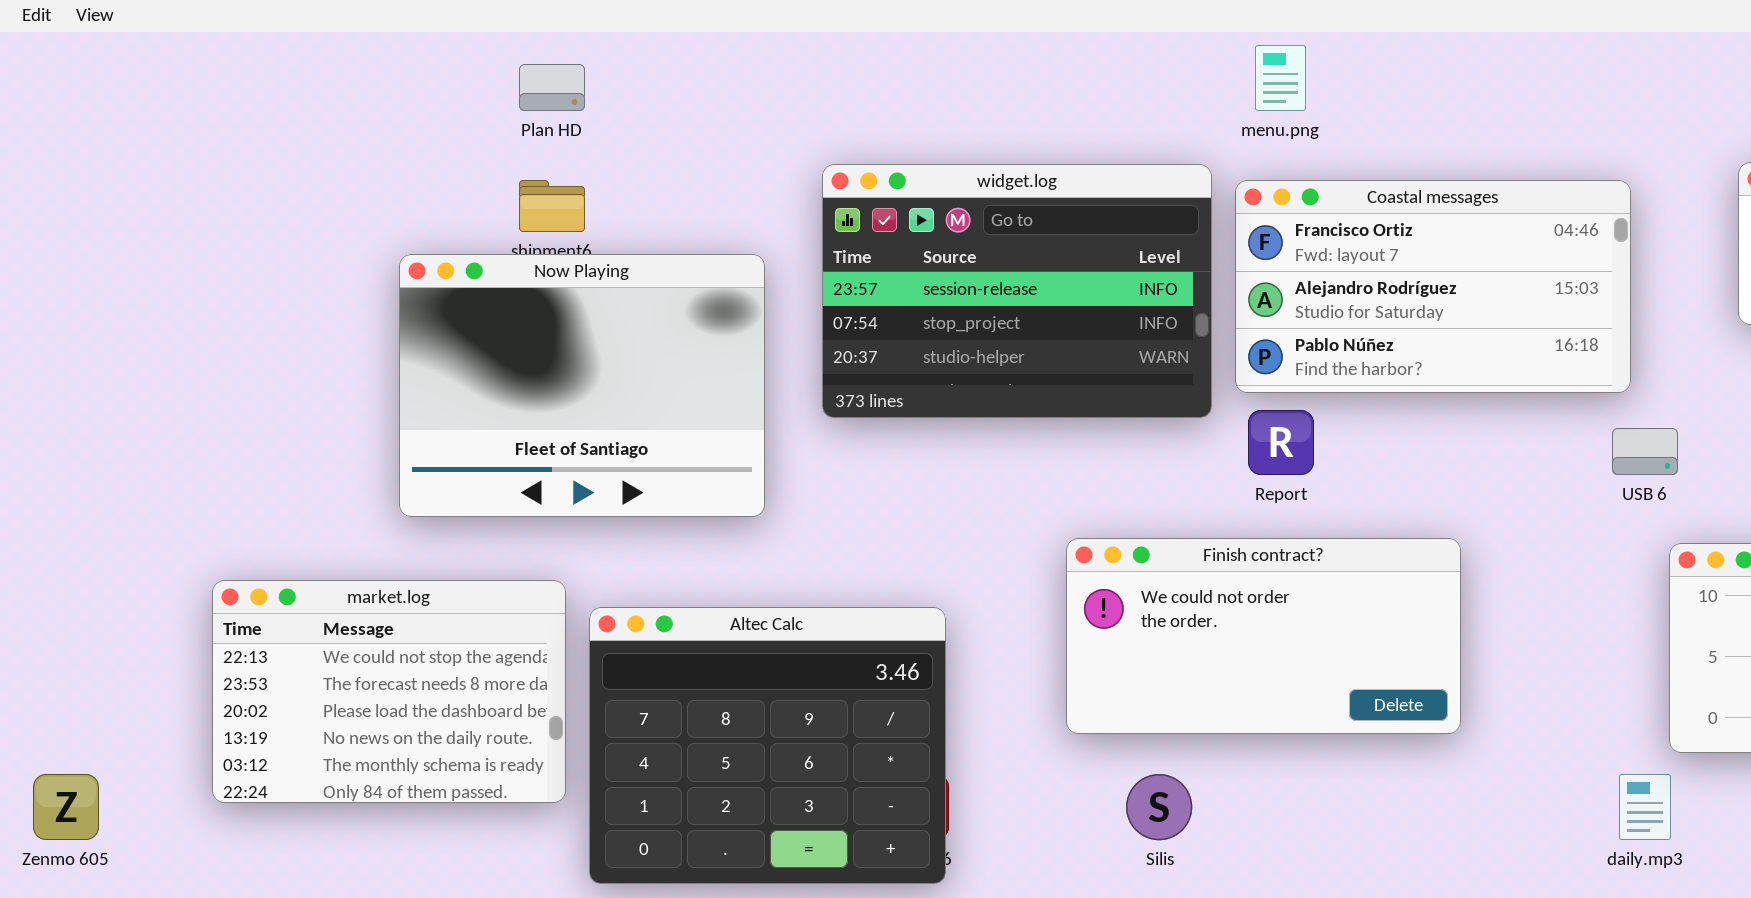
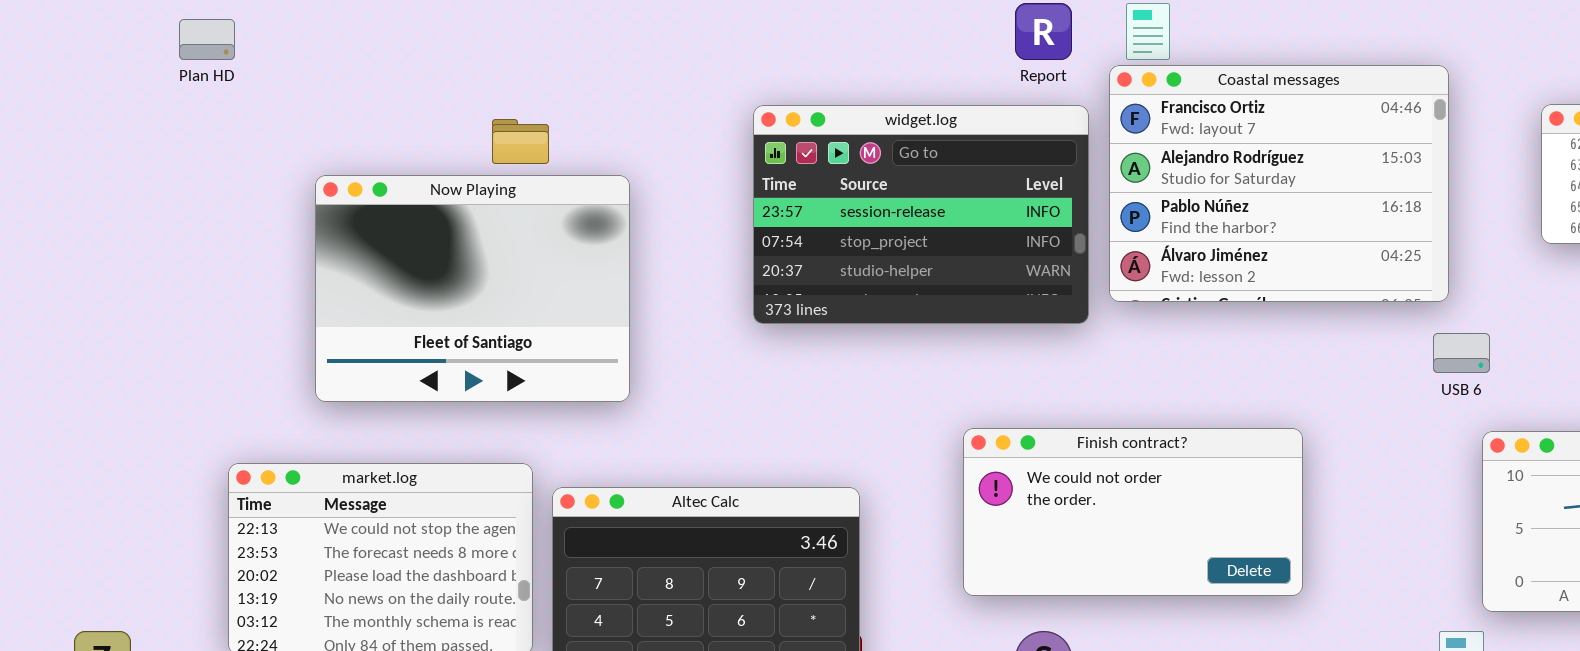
Plan HD: [519,64,585,111] -> [179,19,235,60], moved
Coastal messages: [1235,180,1631,393] -> [1109,65,1449,302], resized
Now Playing: [399,254,765,517] -> [315,175,630,402], moved
Report: [1248,410,1314,475] -> [1015,3,1072,60], moved

